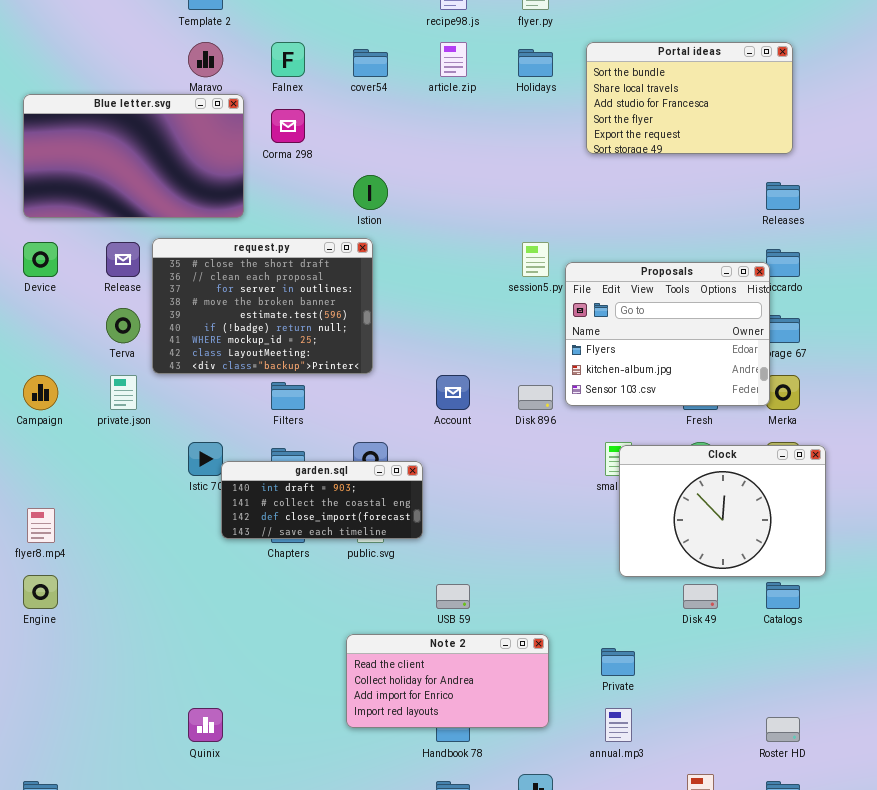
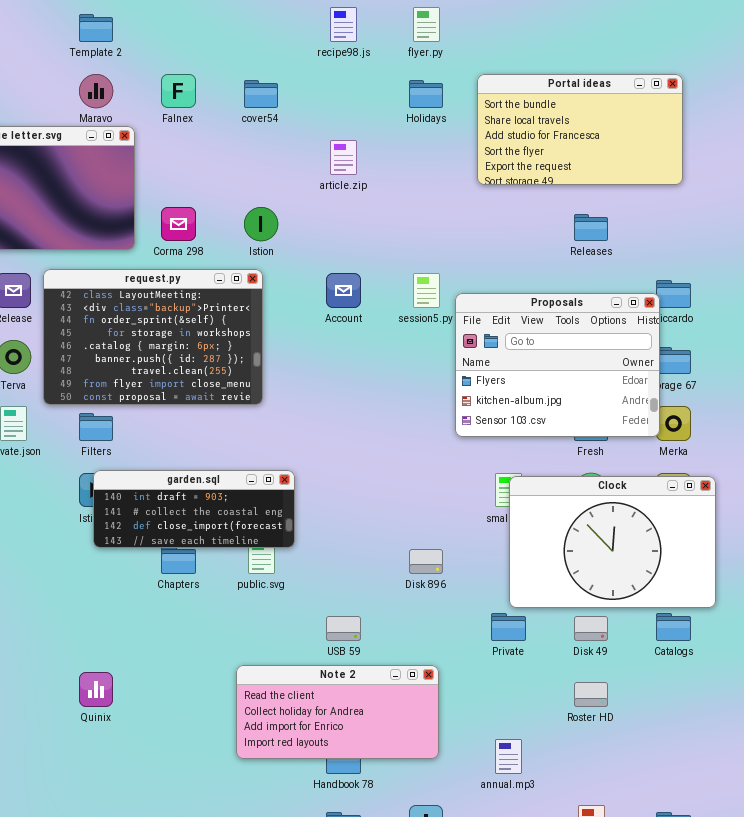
article.zip: [440,42,467,77] -> [330,140,357,175], moved
Corma 298: [271,109,305,143] -> [161,207,196,241], moved
Releases: [766,182,800,210] -> [574,214,608,241], moved
request.py: [152,238,373,374] -> [43,269,263,405], scrolled down 7 rows
Account: [436,375,470,410] -> [326,273,361,308], moved
Filters: [271,382,305,410] -> [79,413,113,441], moved
Disk 896: [518,385,553,410] -> [409,549,443,574], moved
garden.sql: [221,461,423,539] -> [93,470,295,548], moved
Private: [601,648,635,676] -> [491,613,526,641], moved
Quinix: [188,708,223,742] -> [79,672,113,707], moved
Roster HD: [766,717,800,742] -> [574,682,608,707], moved

